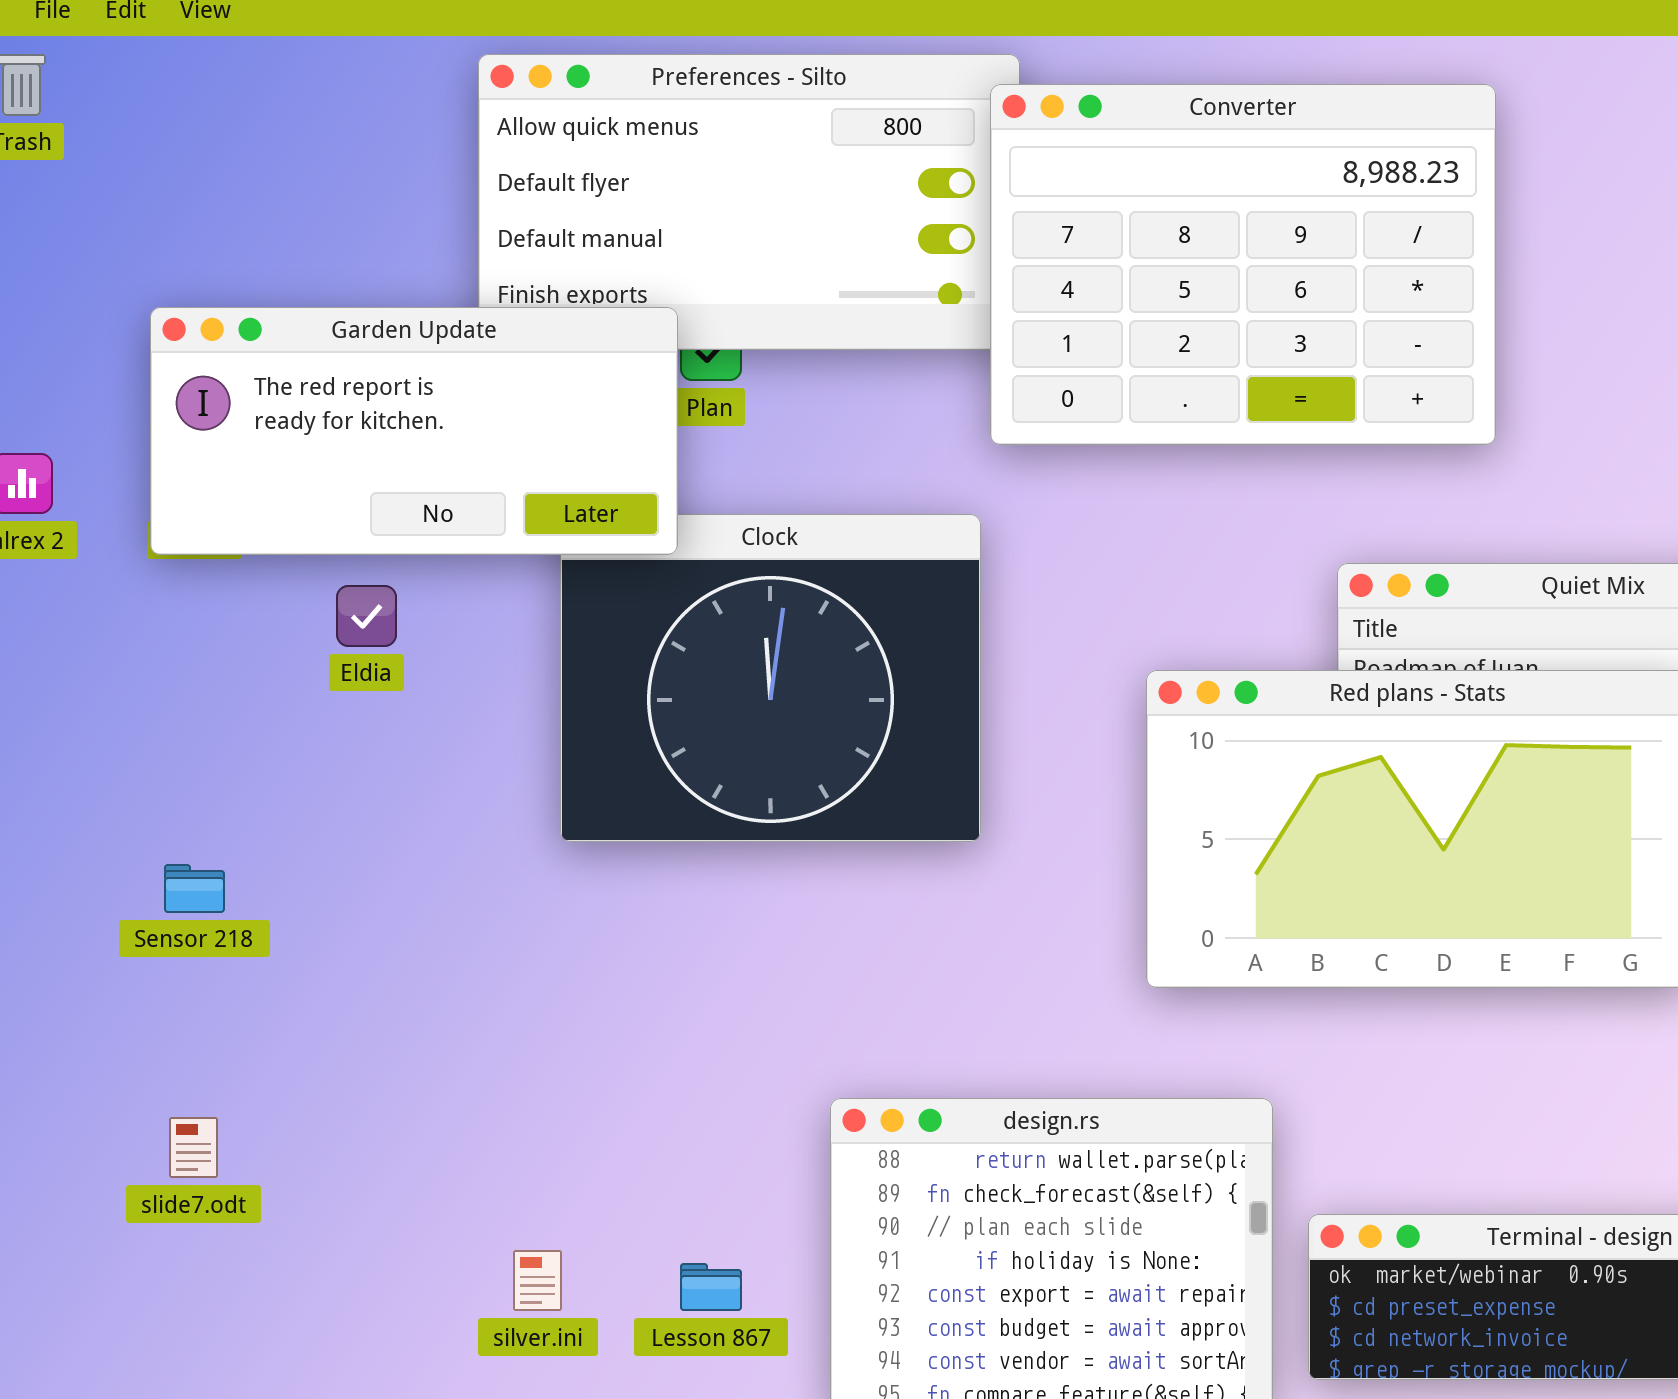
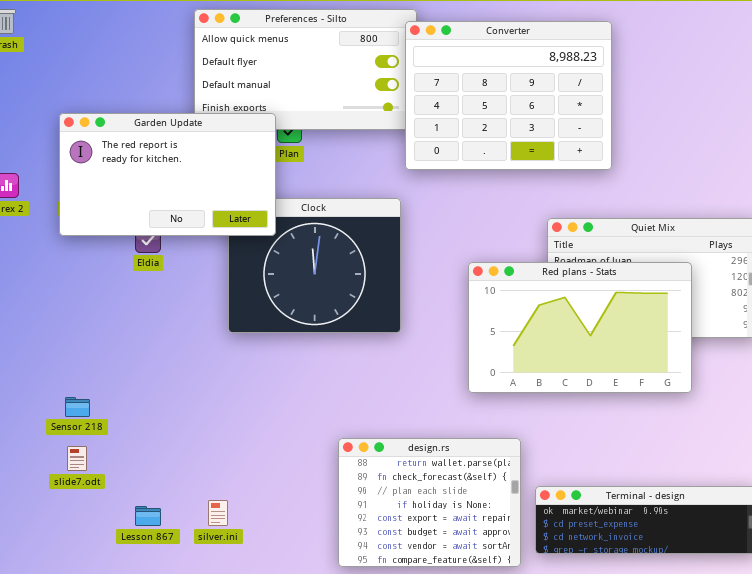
Garden Update: [150,307,678,555] -> [59,113,276,236], resized
Sensor 218: [164,864,225,913] -> [65,397,90,417], moved
Lesson 867: [680,1263,742,1311] -> [135,506,161,526], moved

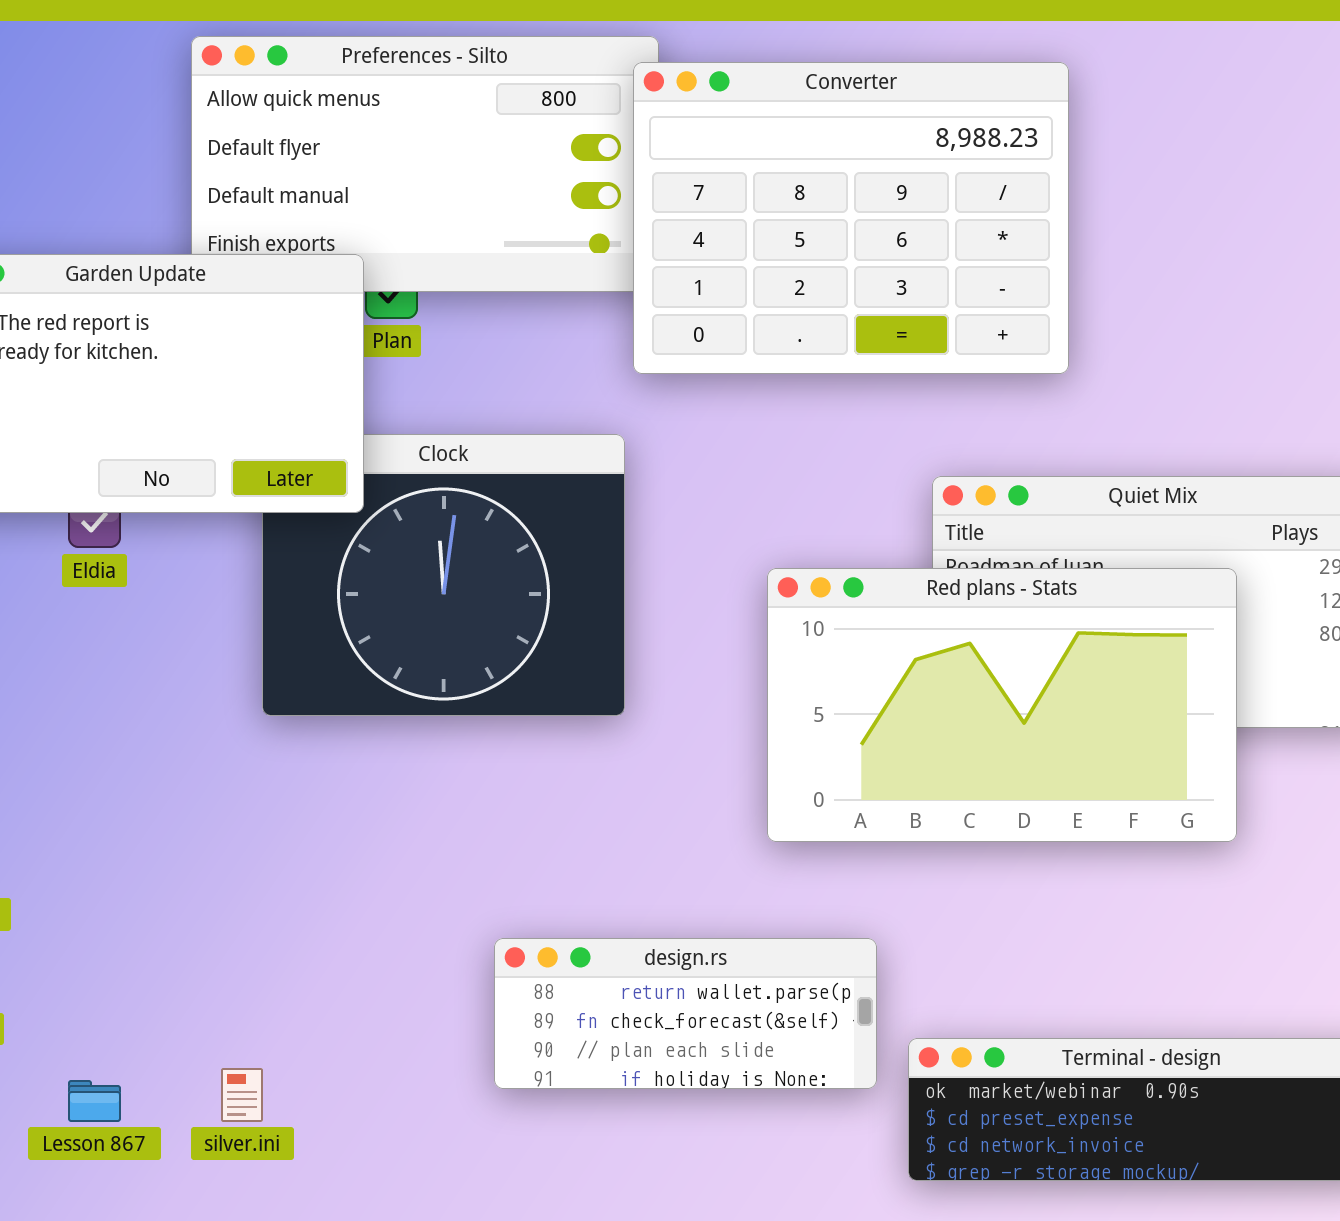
design.rs: [338,438,521,567] -> [494,938,877,1089], resized

